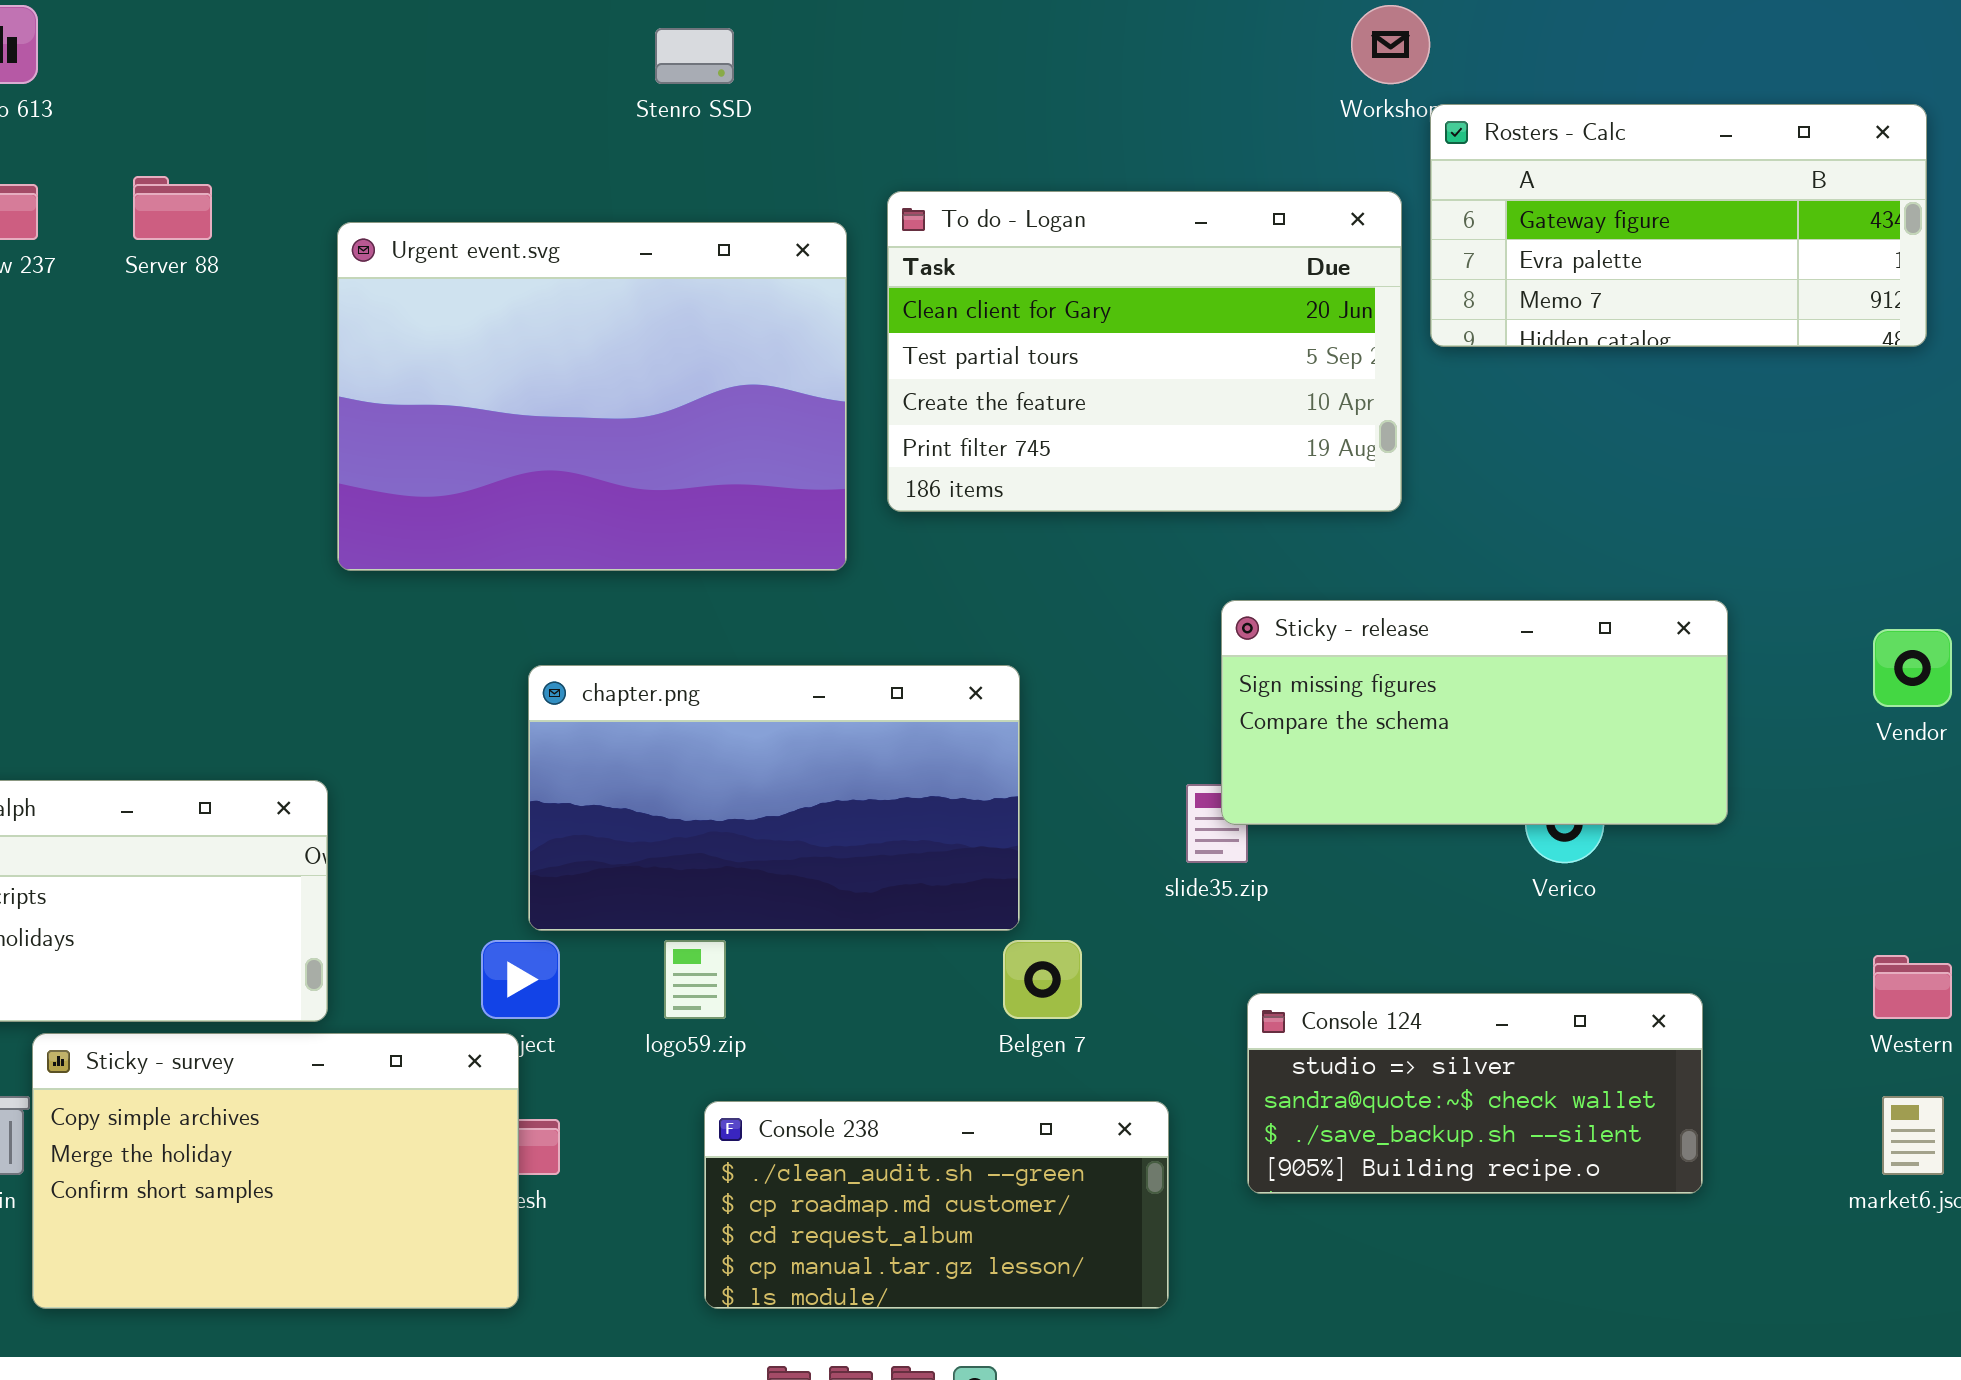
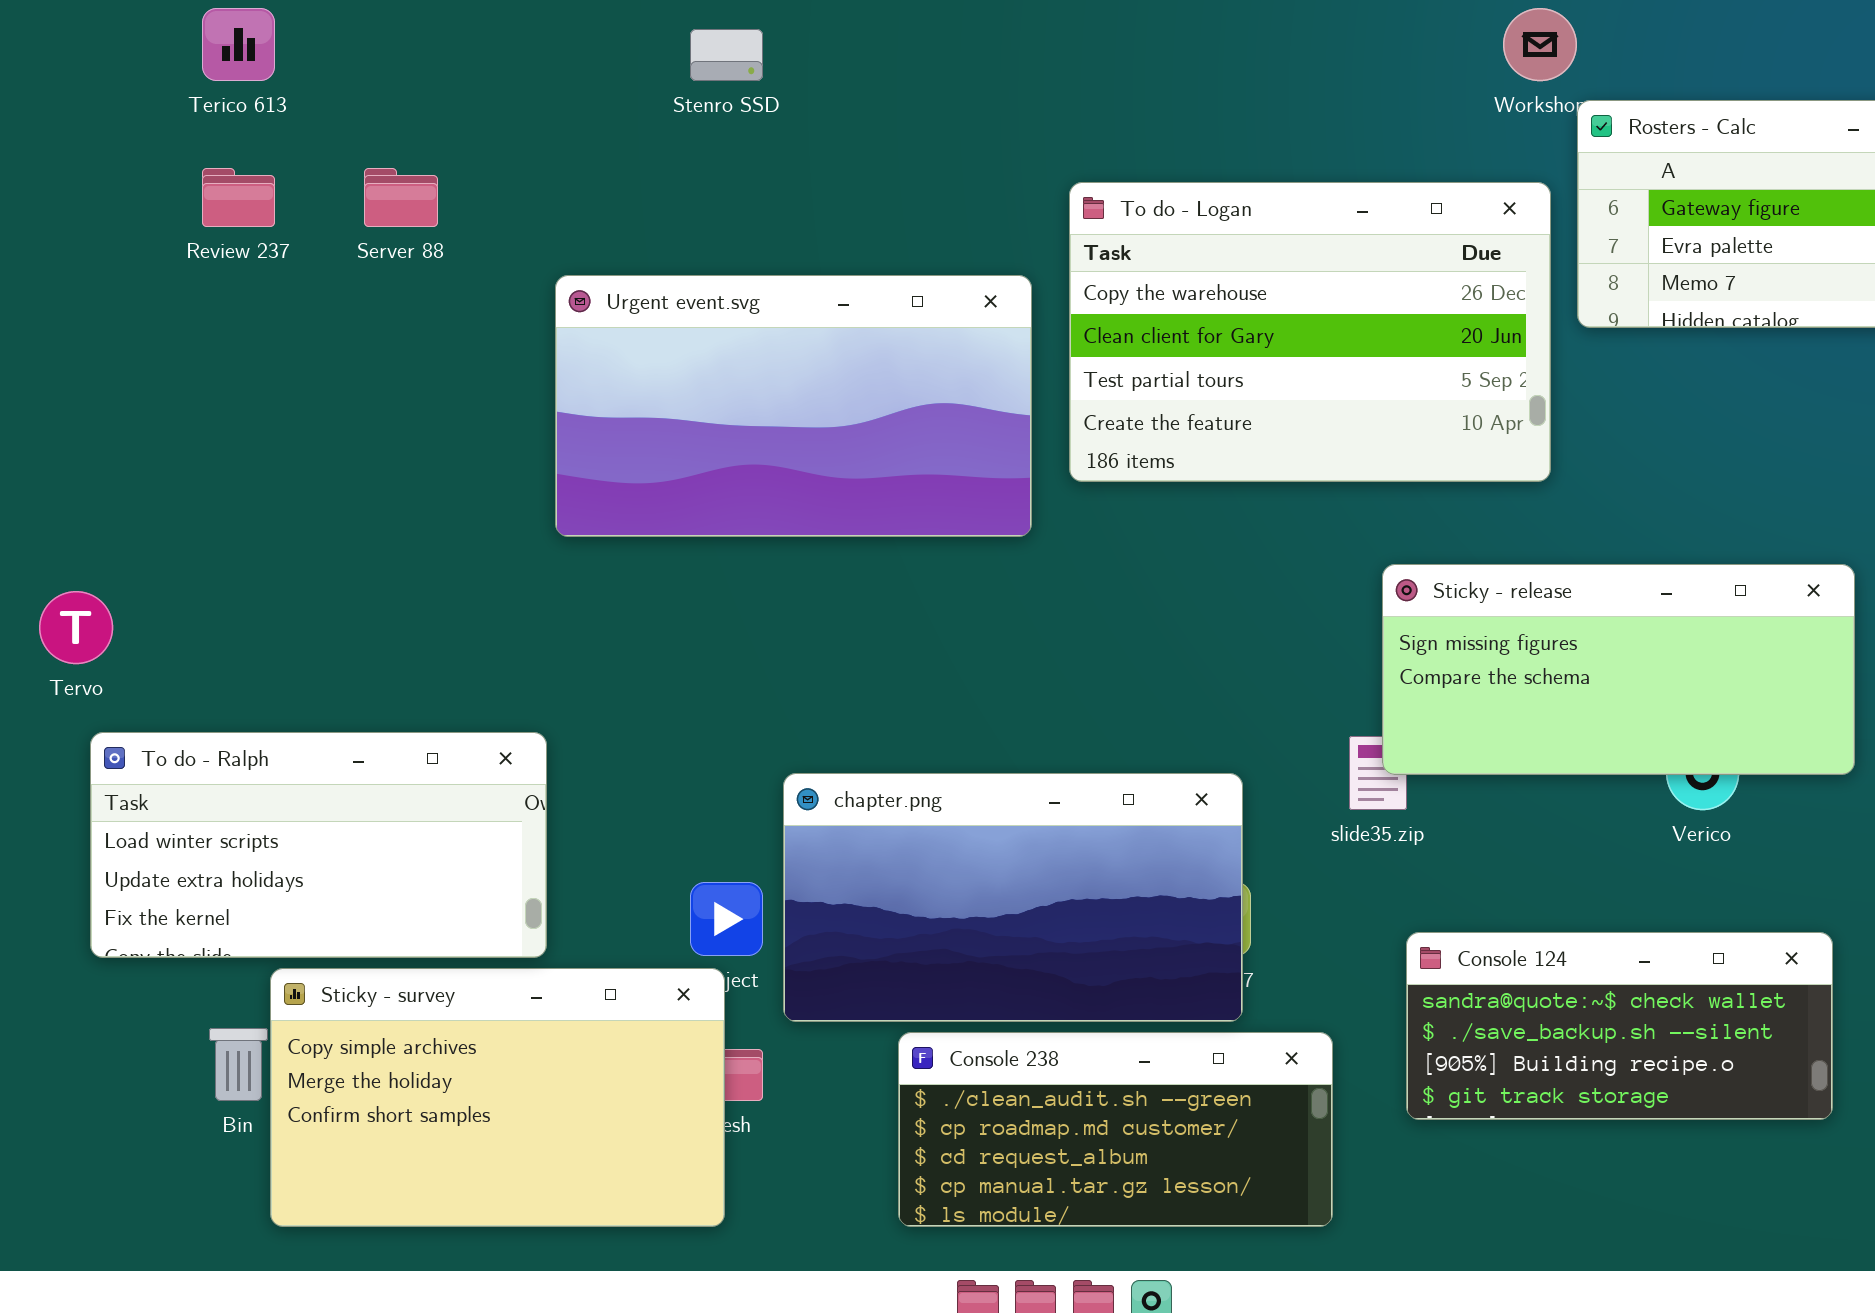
Stenro SSD: [655,28,734,84] -> [690,29,763,81], moved
To do - Logan: [887,191,1402,512] -> [1069,182,1551,482], scrolled up 1 row
Urgent event.svg: [337,222,847,571] -> [555,275,1032,537], resized
chapter.png: [528,665,1020,931] -> [783,773,1243,1022], moved
Console 124: [1247,993,1703,1194] -> [1406,932,1833,1120], scrolled down 1 row

